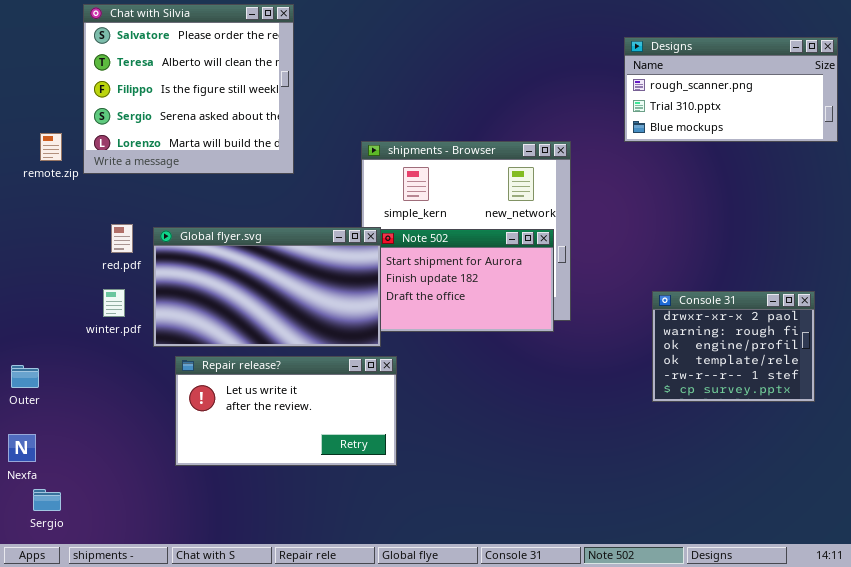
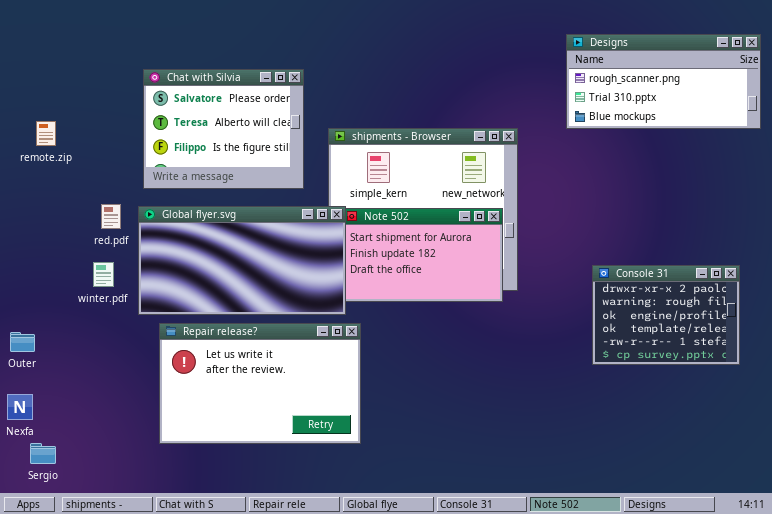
Chat with Silvia: [83,4,294,174] -> [143,69,304,189], moved, resized
Repair release?: [175,356,397,466] -> [159,323,361,444], resized

